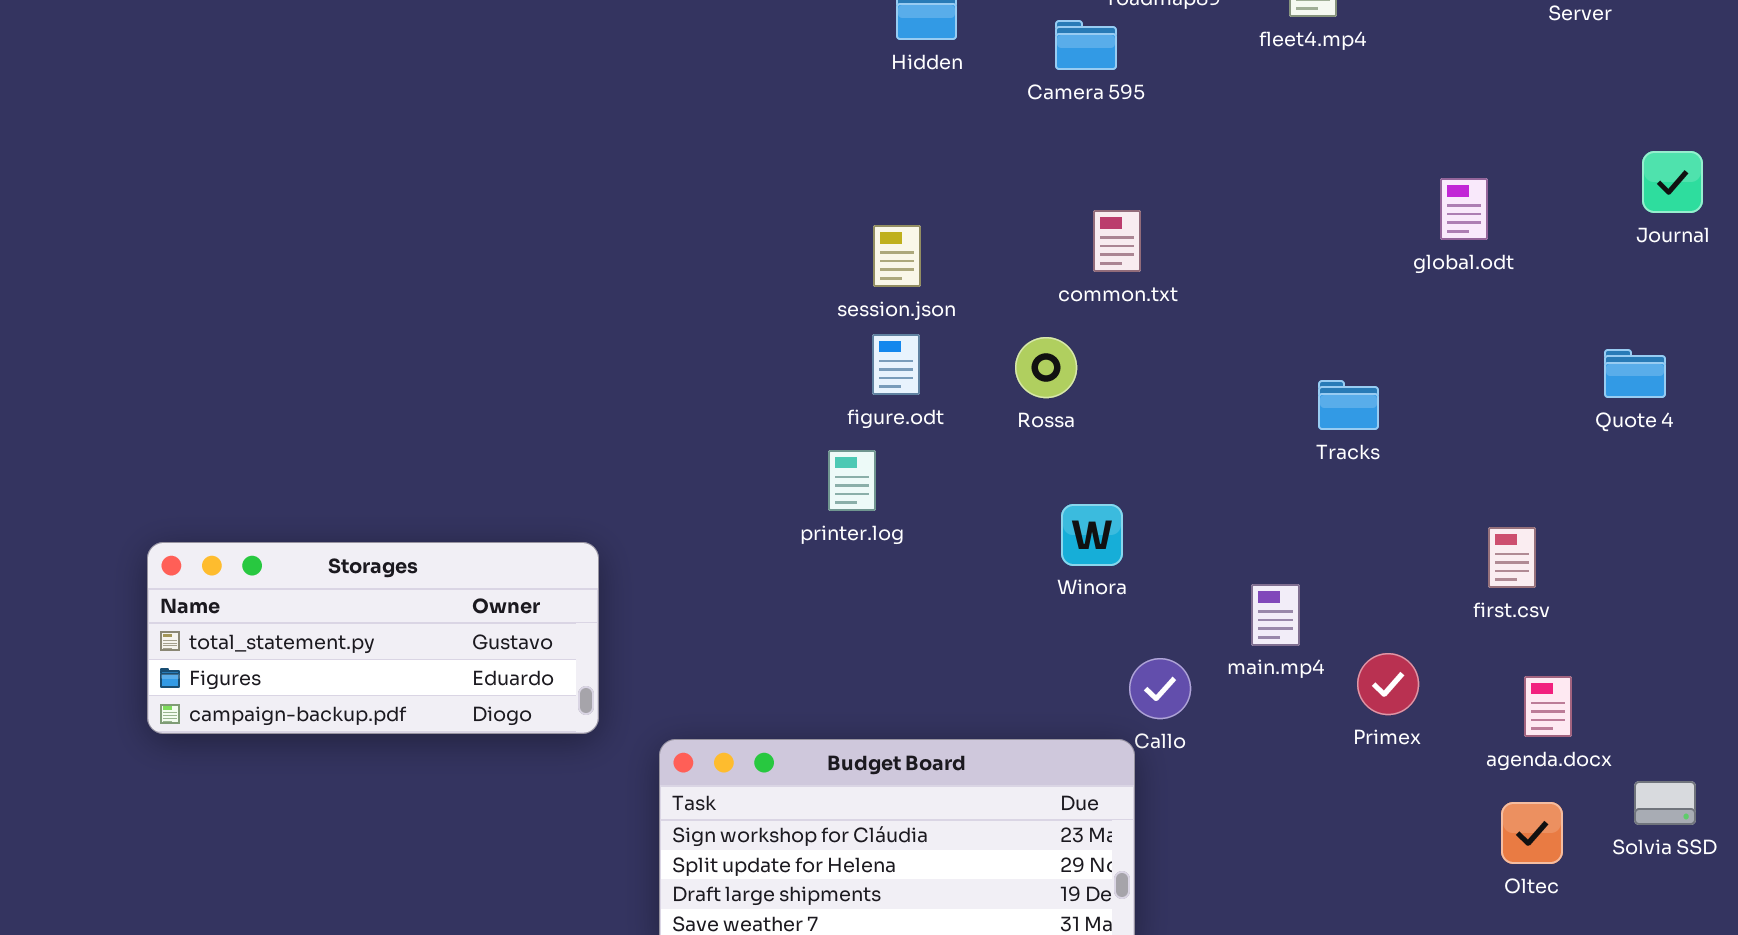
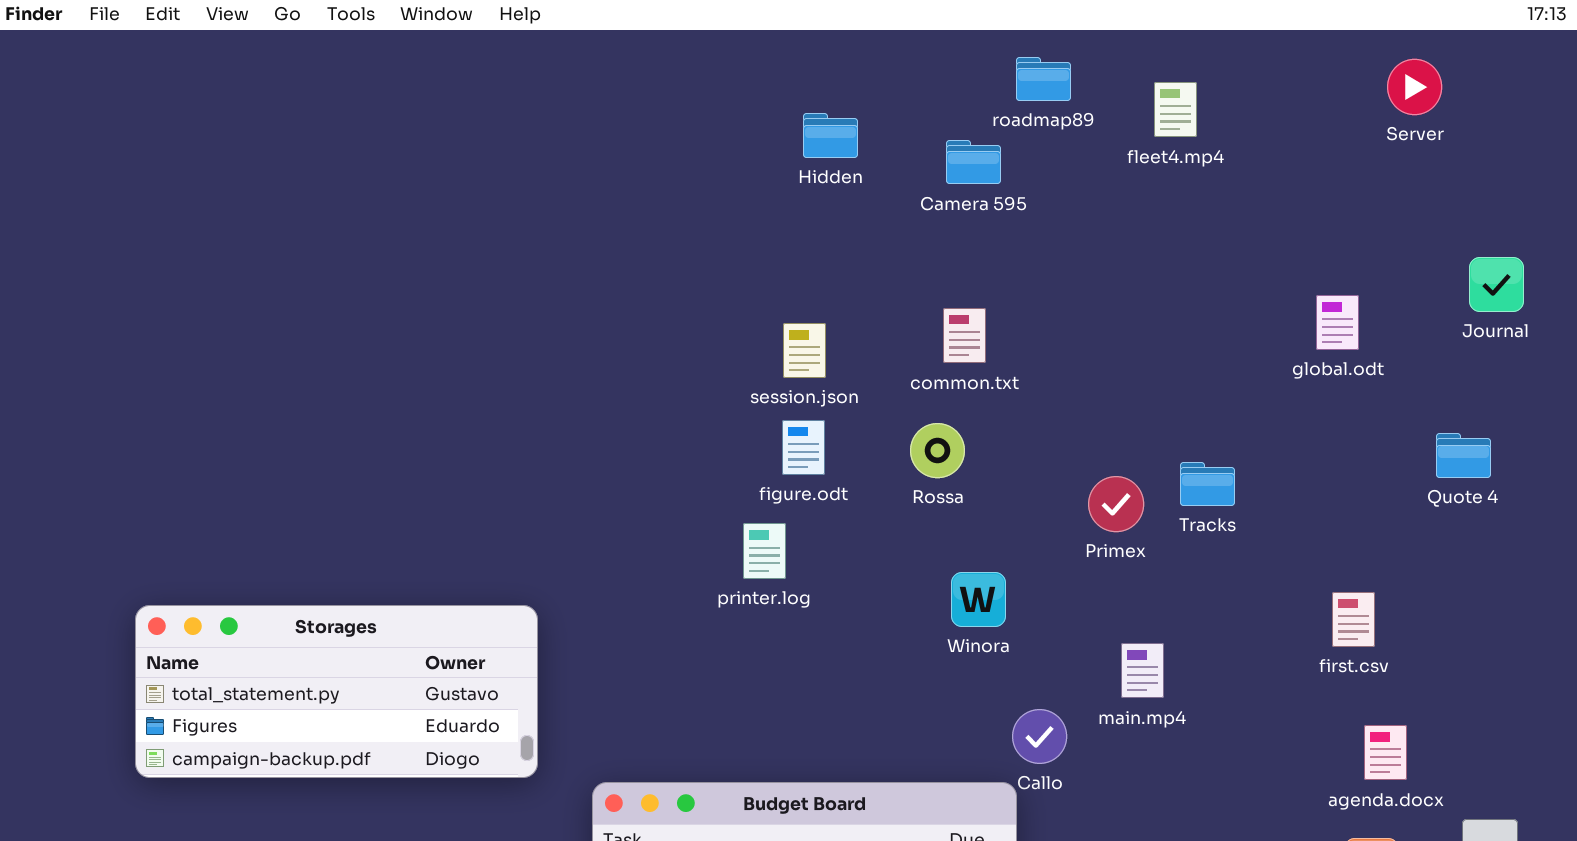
global.odt: [1440,178,1488,240] -> [1316,295,1359,350], moved
common.txt: [1093,210,1141,272] -> [943,308,986,363], moved
Primex: [1357,653,1419,715] -> [1088,476,1144,532], moved

